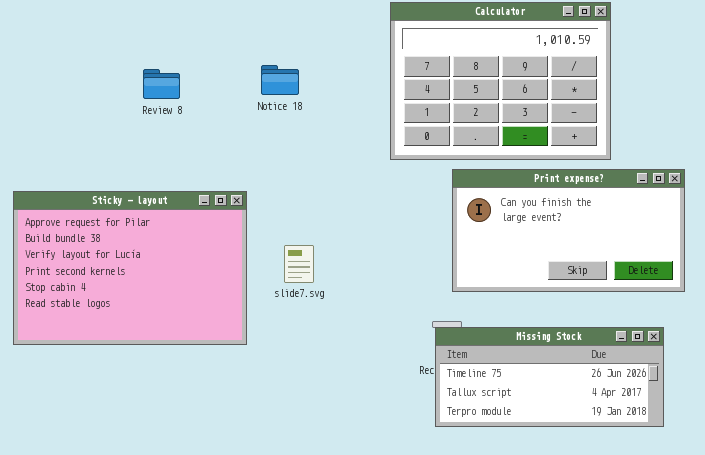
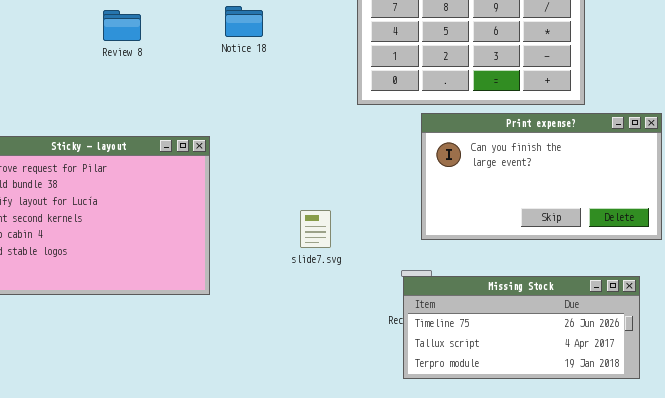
slide7.svg: [284,245,314,283] -> [300,210,331,248], moved

